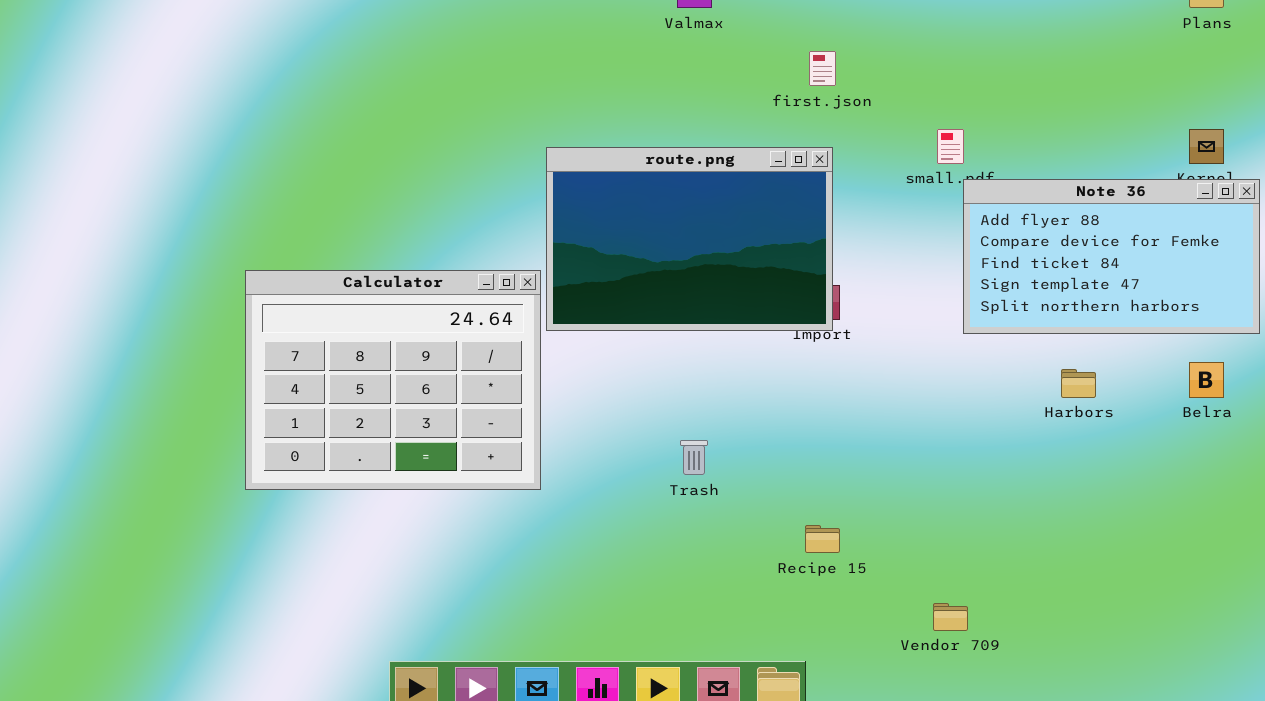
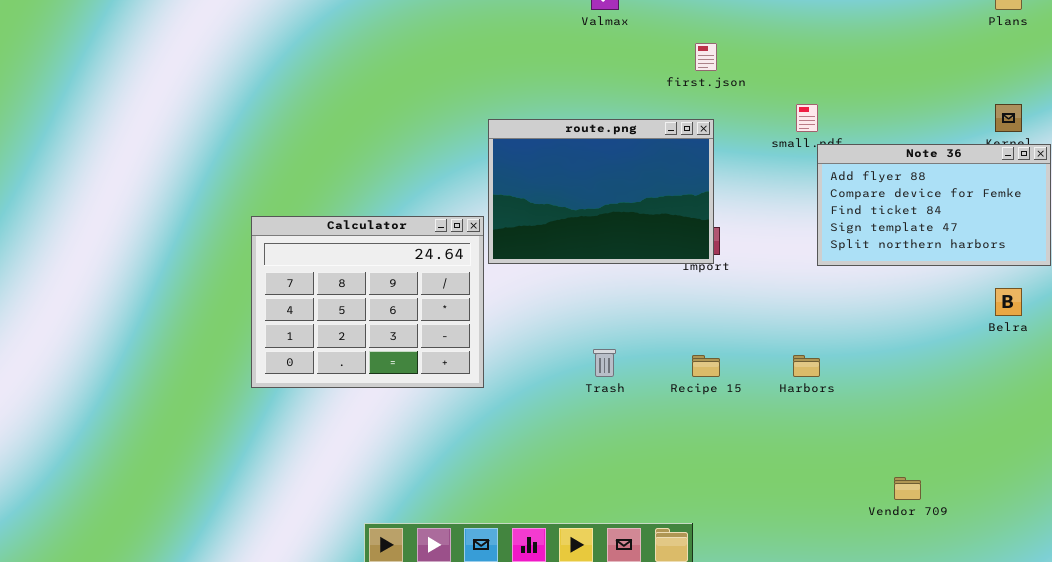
Harbors: [1061,369,1096,398] -> [793,355,820,377], moved
Recipe 15: [805,525,840,553] -> [692,355,720,377], moved
Vendor 709: [933,603,968,631] -> [894,477,921,500], moved

